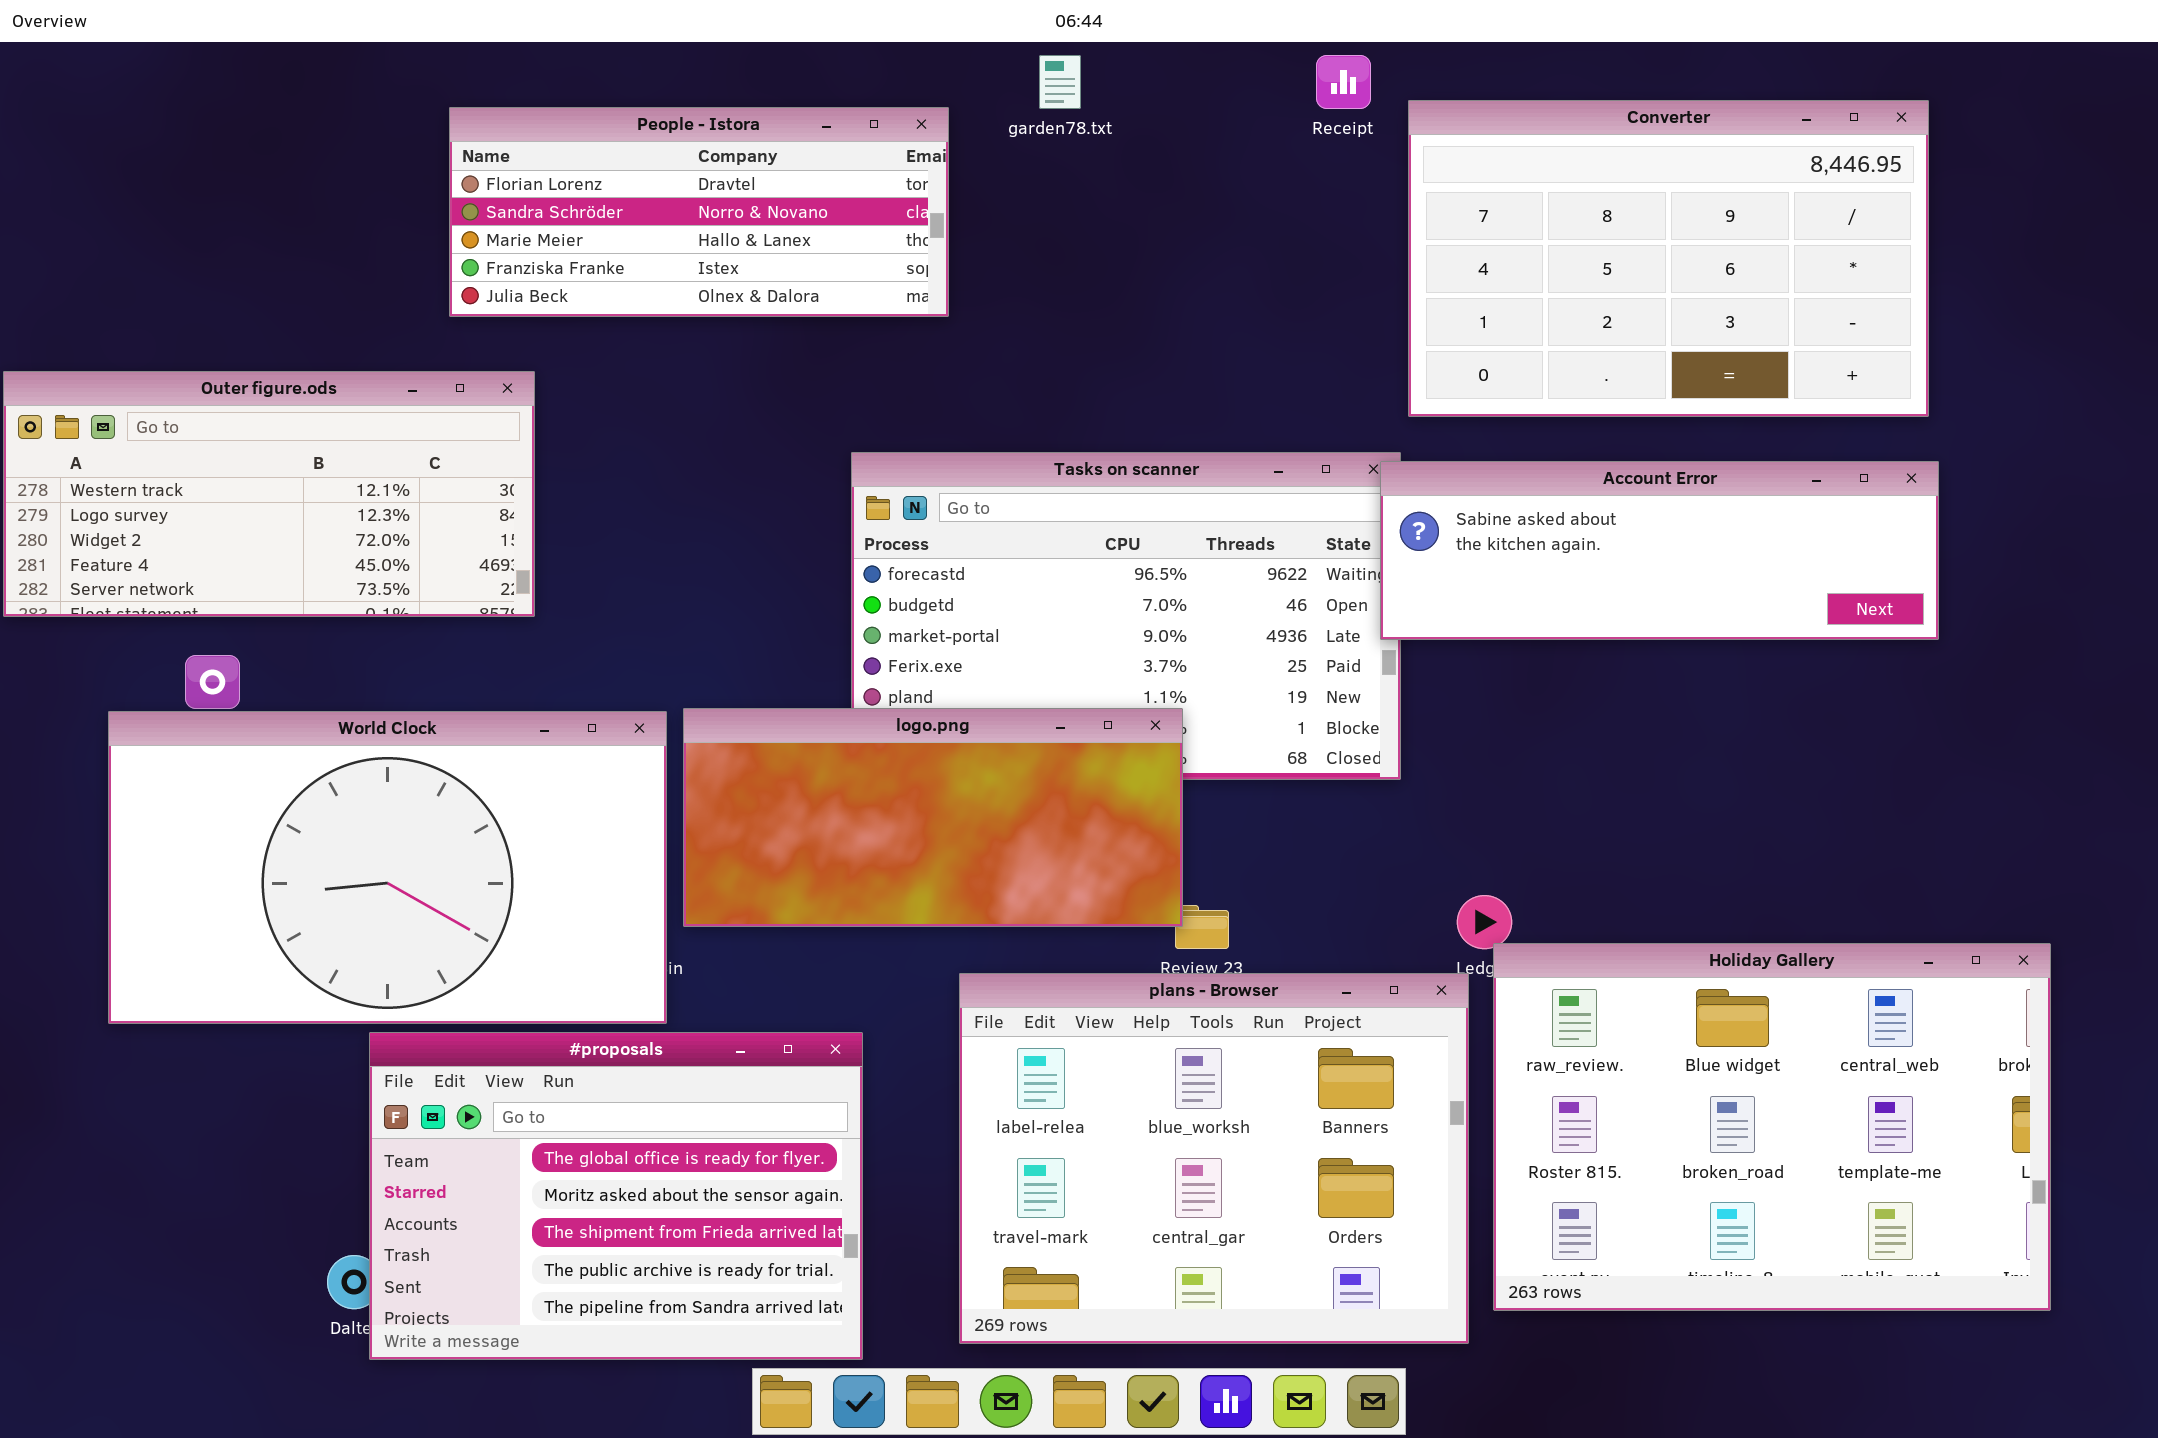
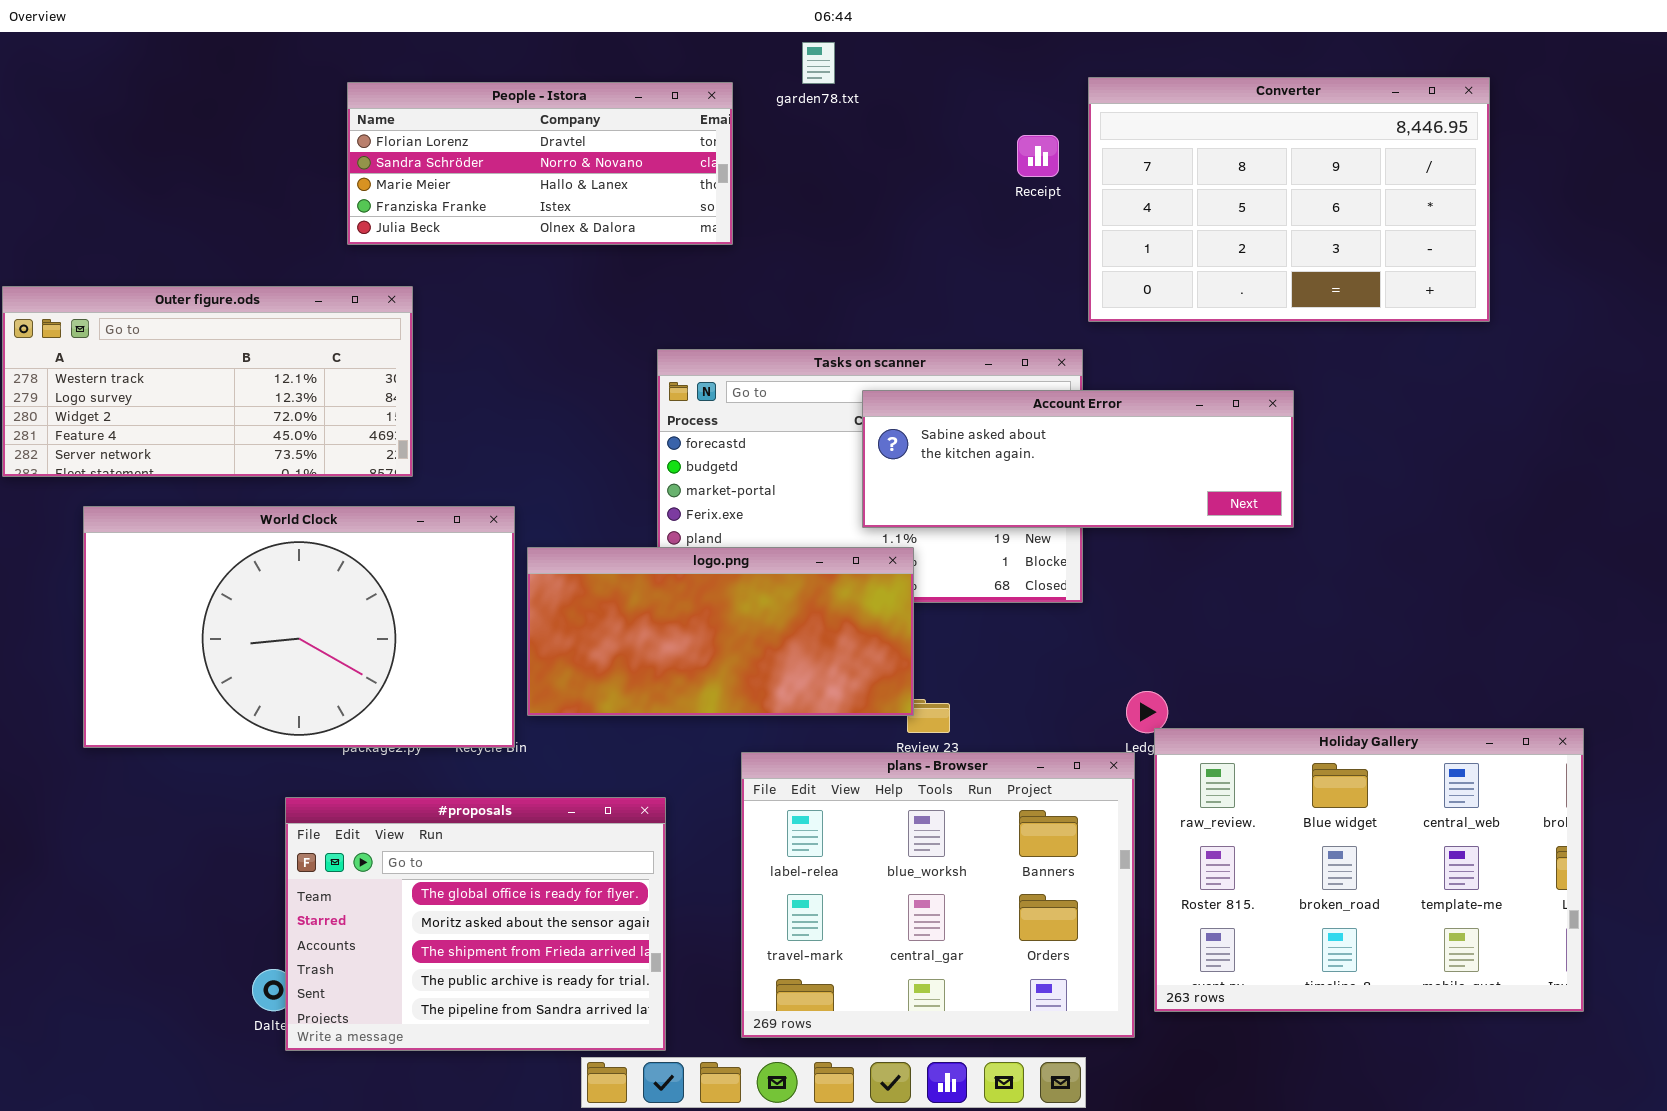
Receipt: [1316,55,1371,109] -> [1017,135,1059,177], moved
Account Error: [1380,461,1939,640] -> [862,390,1294,528], moved
World Clock: [108,711,667,1024] -> [83,506,515,748], moved

